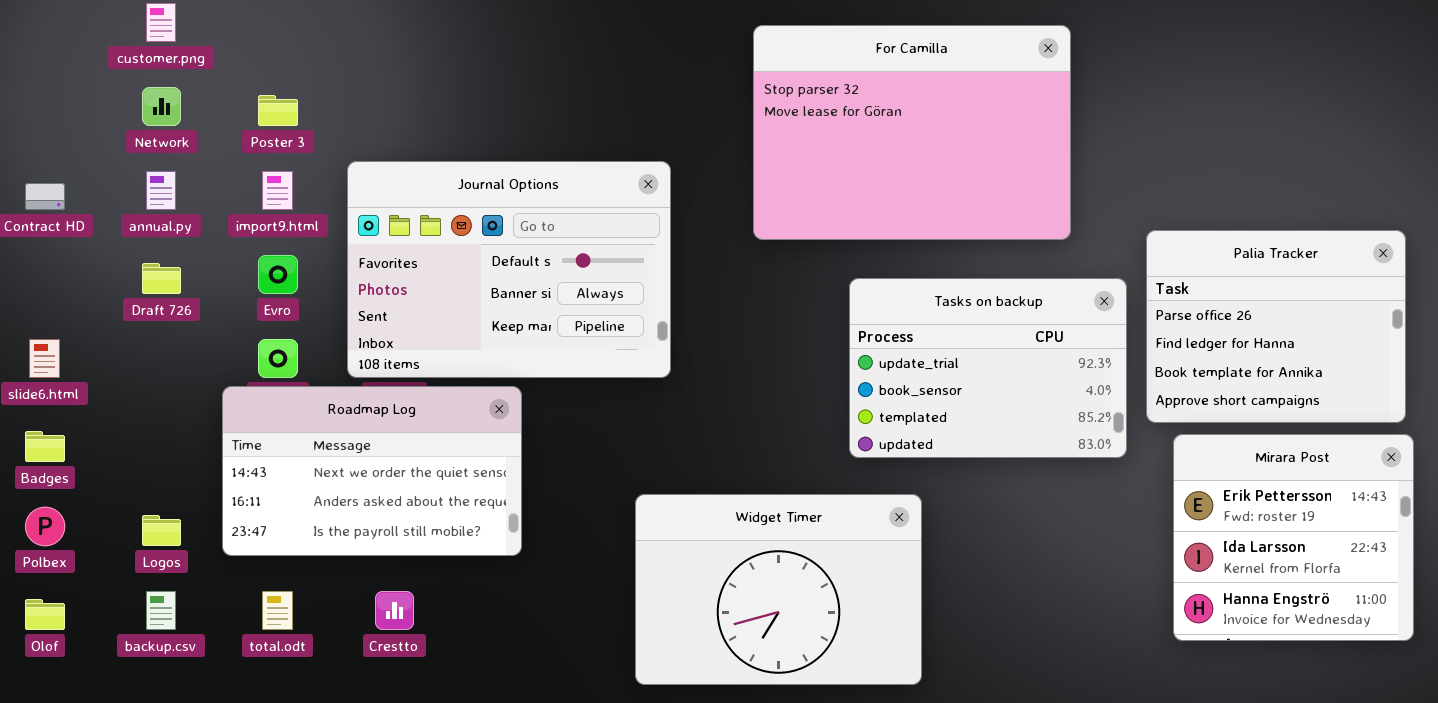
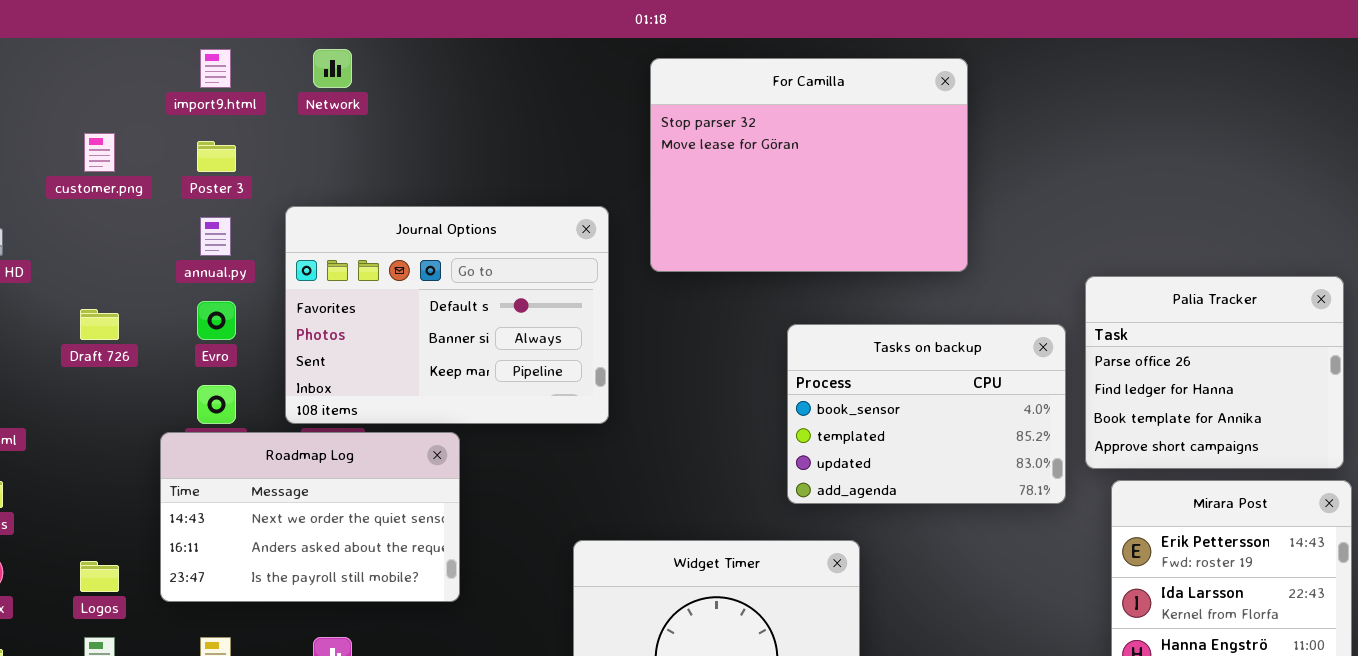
customer.png: [146,3,176,42] -> [84,133,115,172], moved
For Camilla: [753,25,1071,240] -> [650,58,968,272], moved
Network: [142,87,181,126] -> [313,49,352,88], moved
annual.py: [146,171,176,210] -> [200,217,231,256], moved
import9.html: [262,171,293,210] -> [200,49,231,88], moved
Tasks on backup: [849,278,1127,458] -> [787,324,1066,504], scrolled down 1 row

